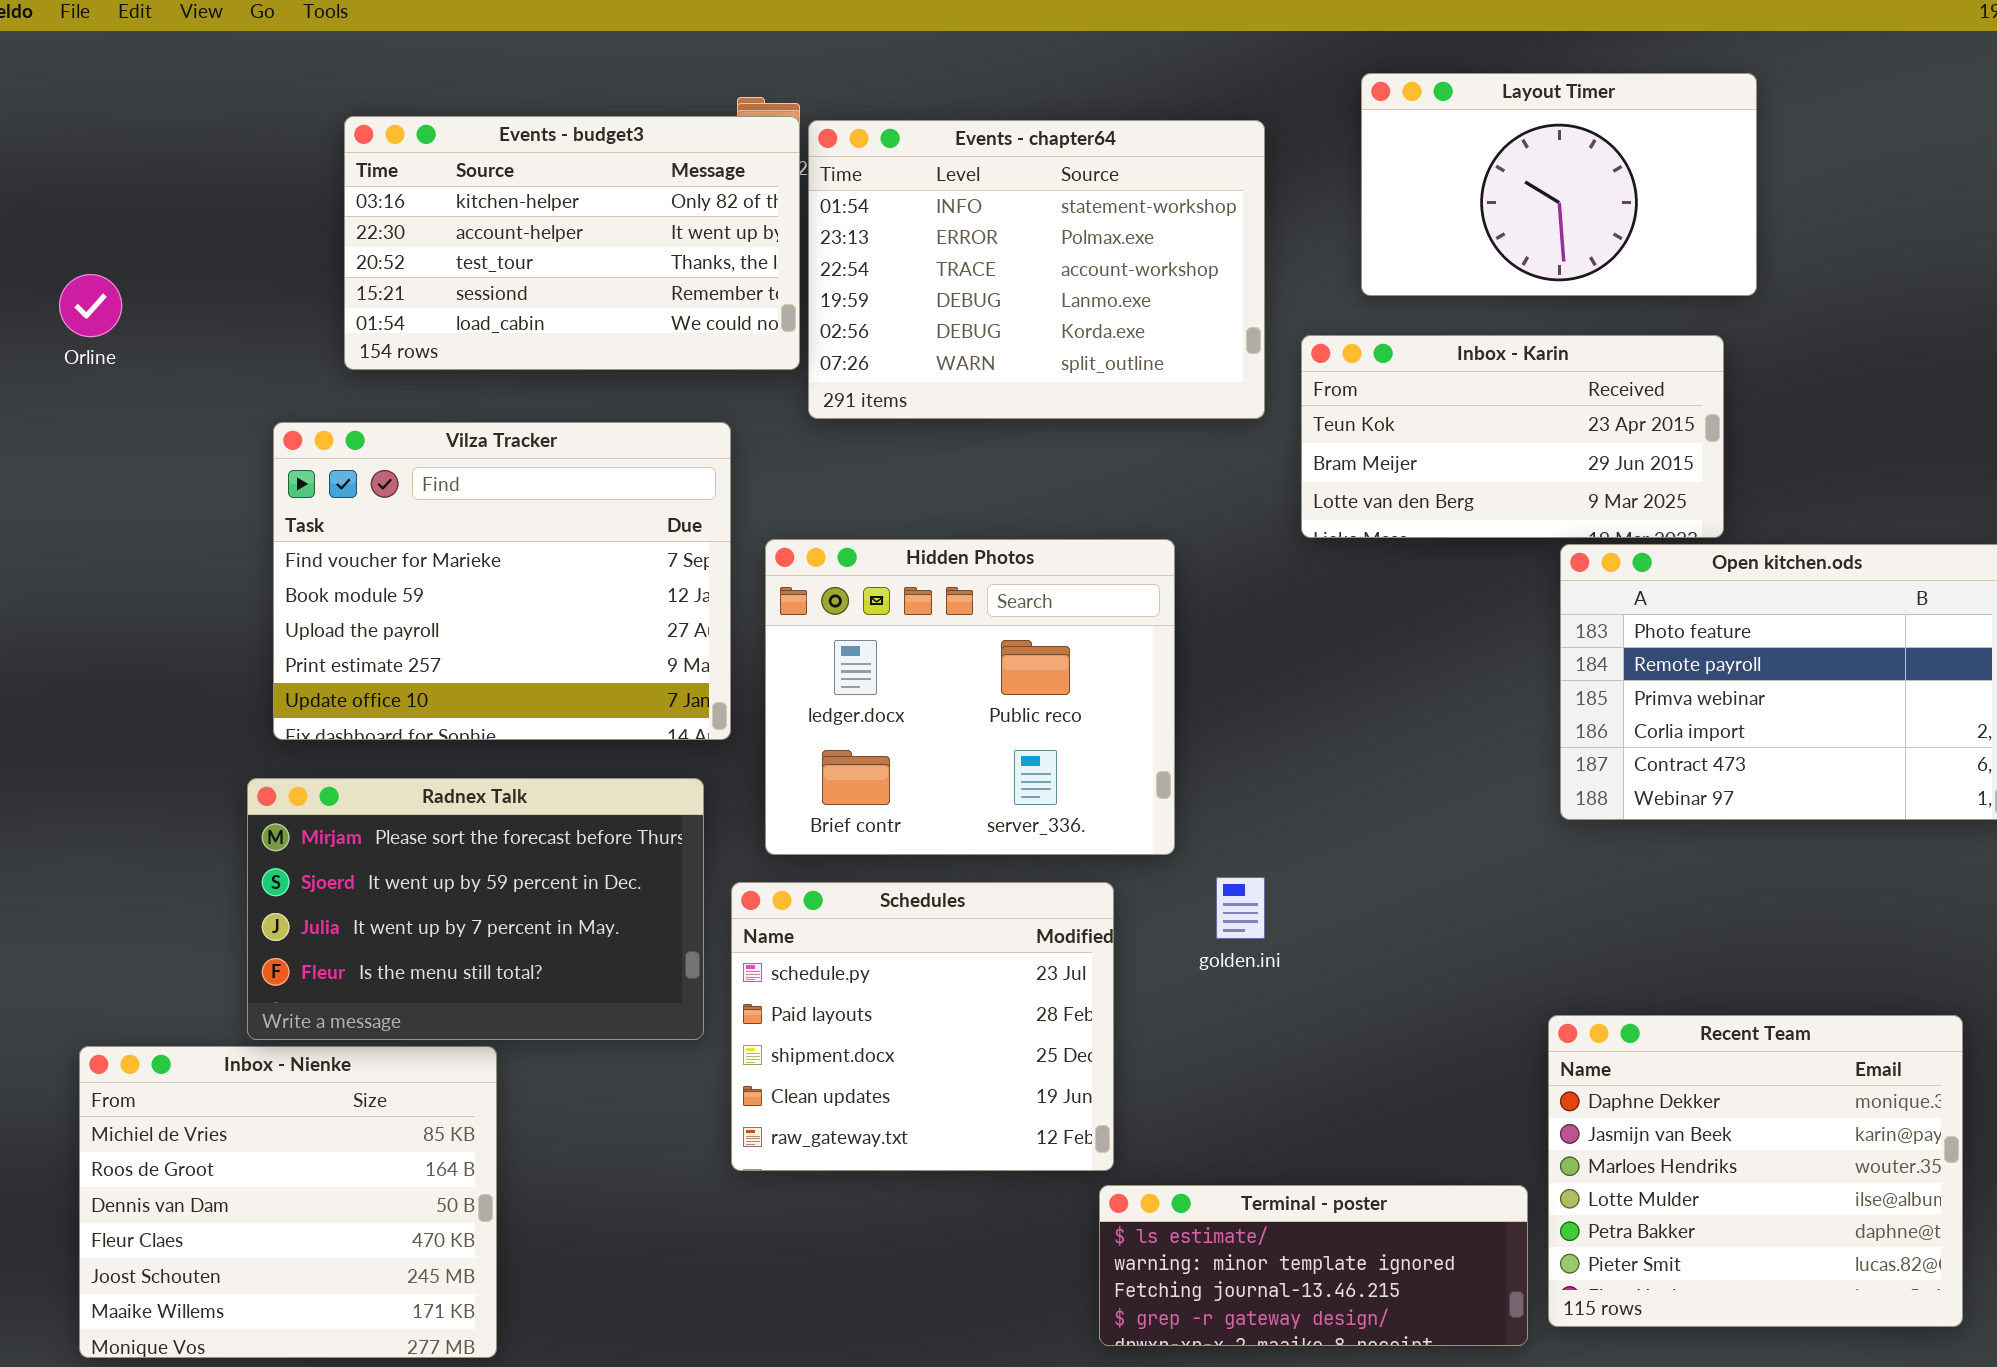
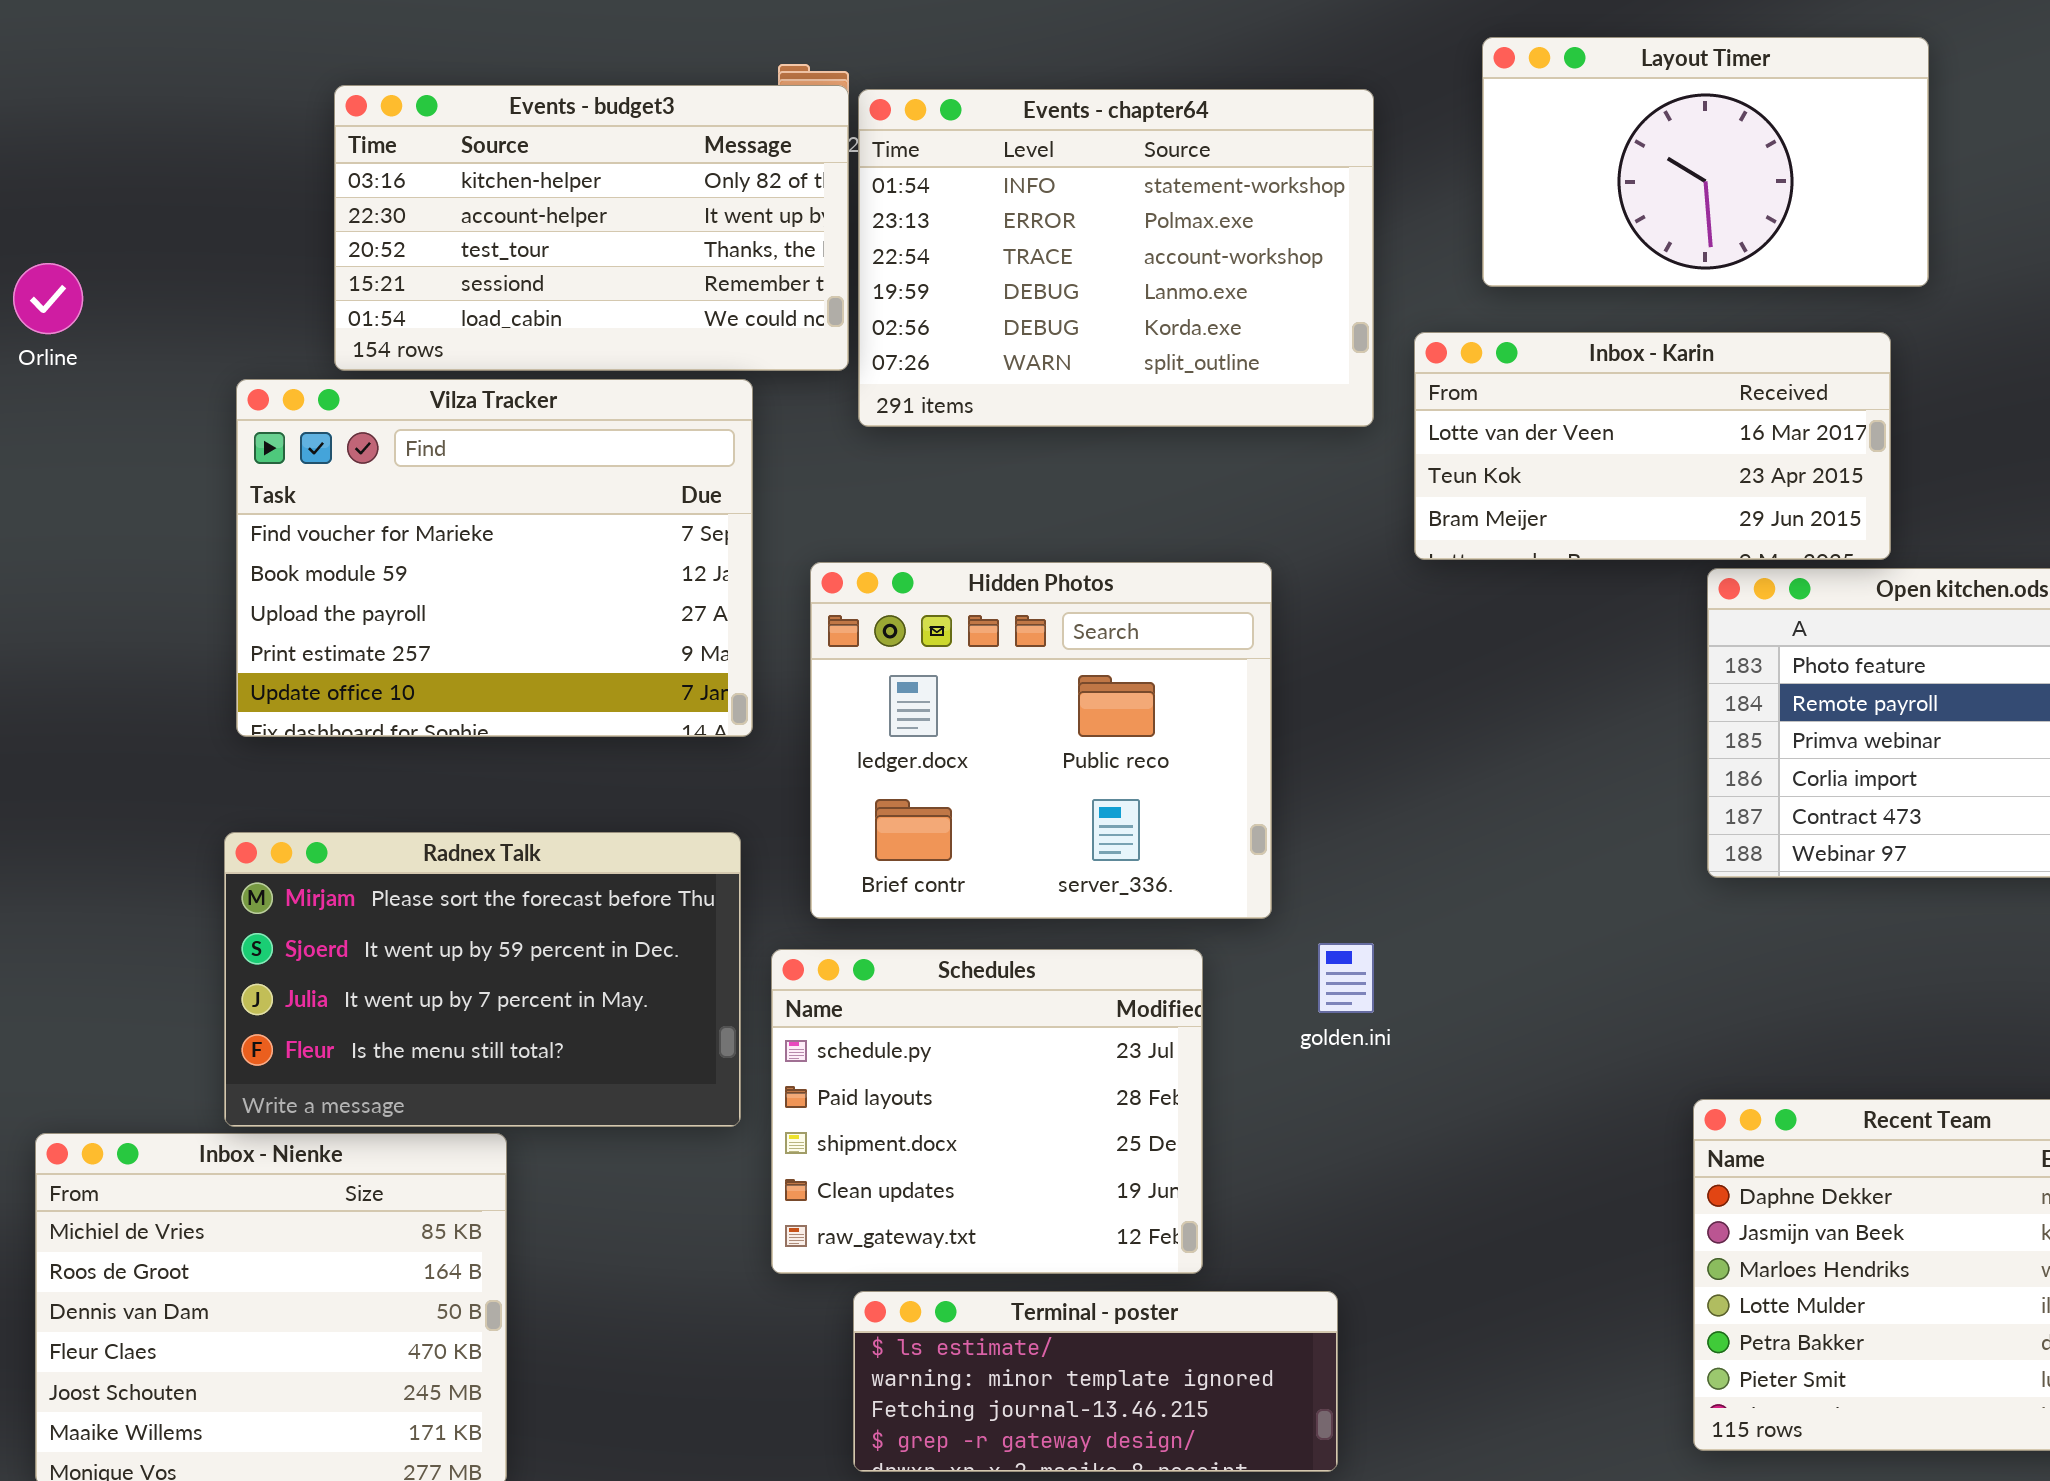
Inbox - Karin: [1301,335,1724,538] -> [1414,332,1891,560], scrolled up 1 row
Vilza Tracker: [273,422,731,740] -> [236,379,753,737], moved
Terminal - poster: [1099,1185,1528,1346] -> [853,1291,1338,1472], moved

